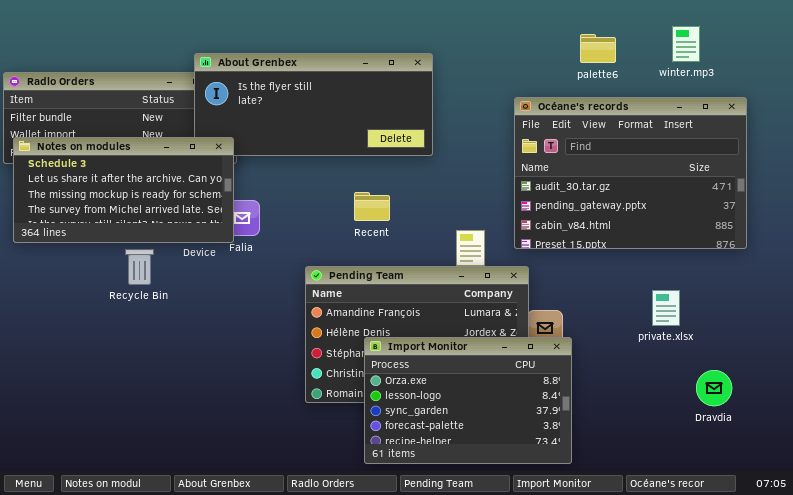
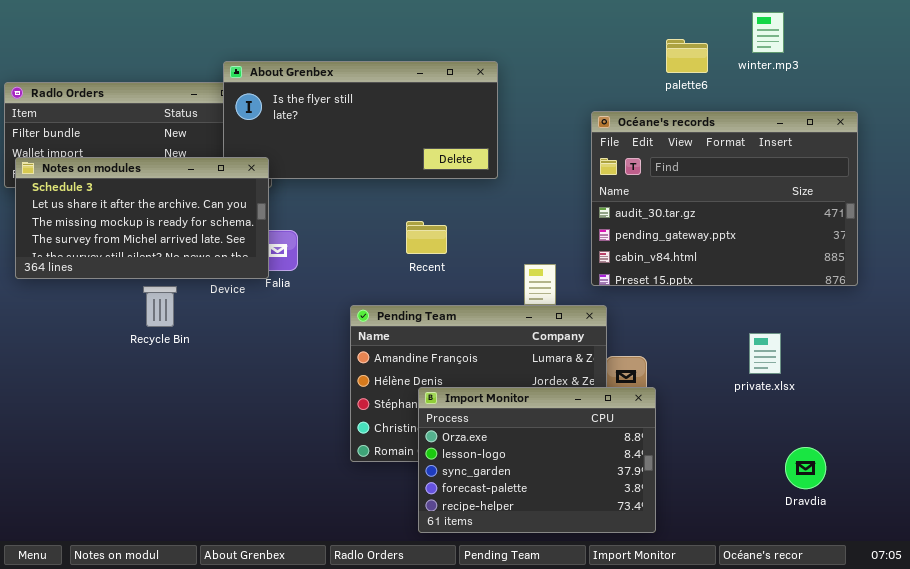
winter.mp3: [672,26,700,62] -> [752,12,784,53], moved
Dravdia: [696,370,732,406] -> [785,447,826,489], moved

